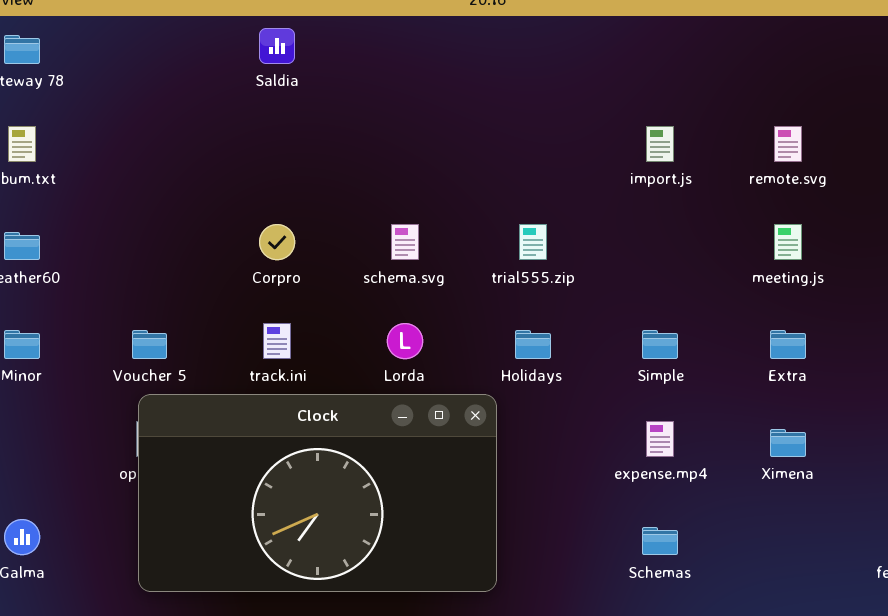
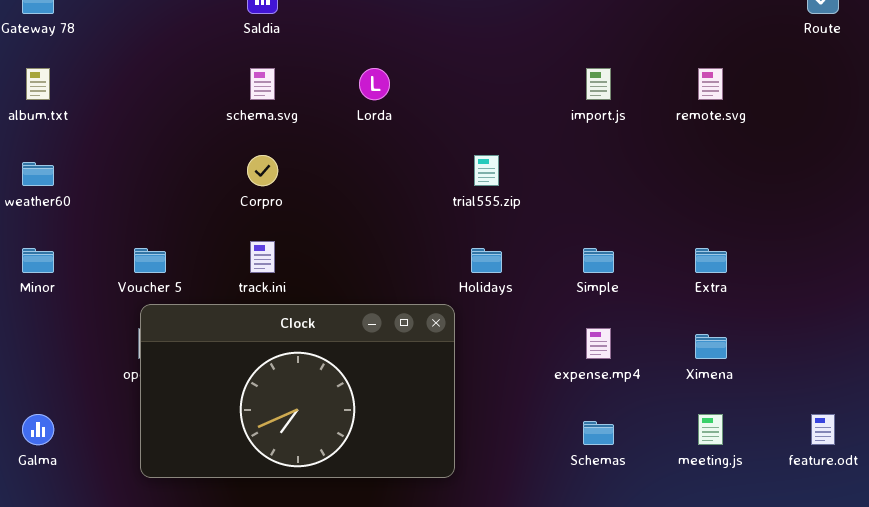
schema.svg: [391,224,419,260] -> [250,68,275,100], moved
meeting.js: [774,224,802,260] -> [698,414,723,445], moved
Lorda: [387,323,423,359] -> [359,68,390,100], moved

